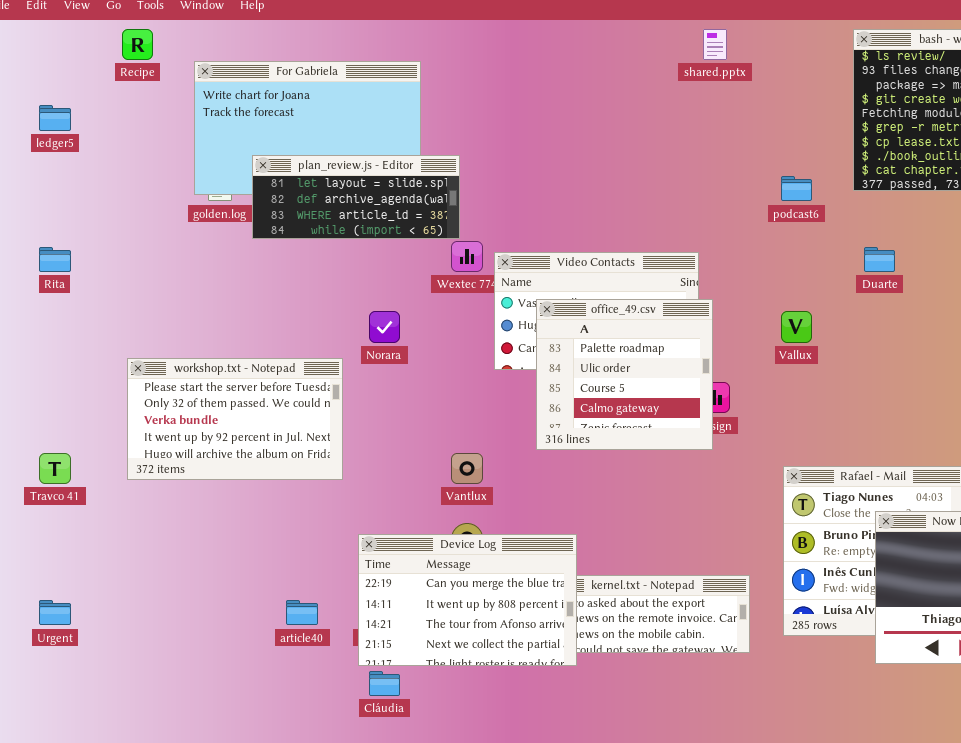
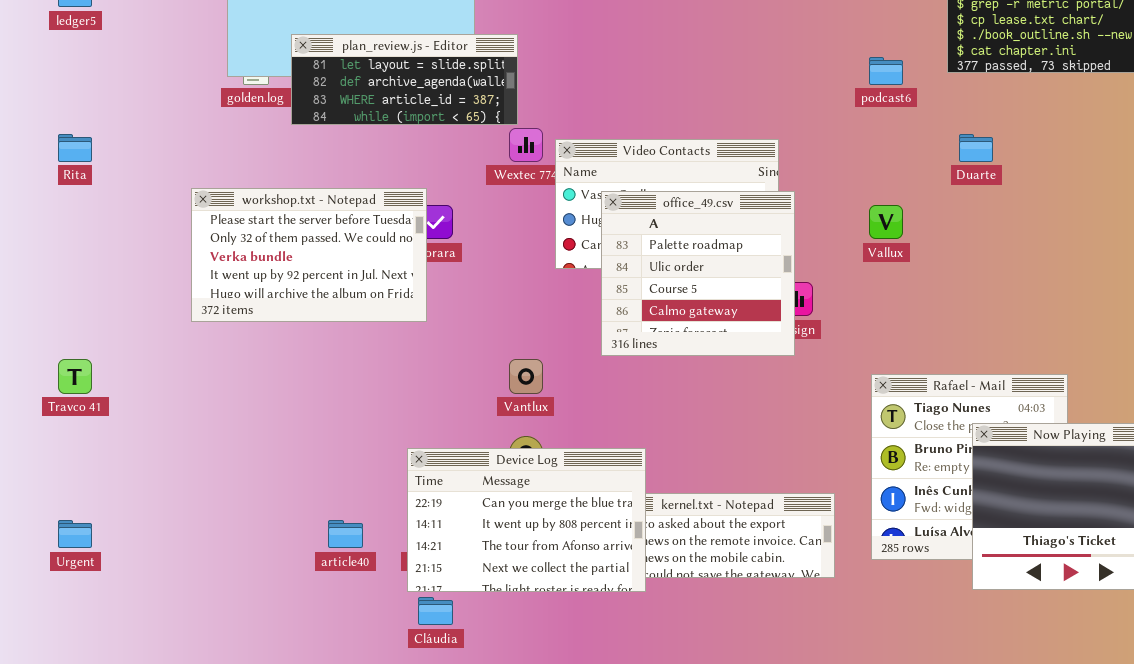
workshop.txt - Notepad: [127,358,343,480] -> [191,188,427,322], moved

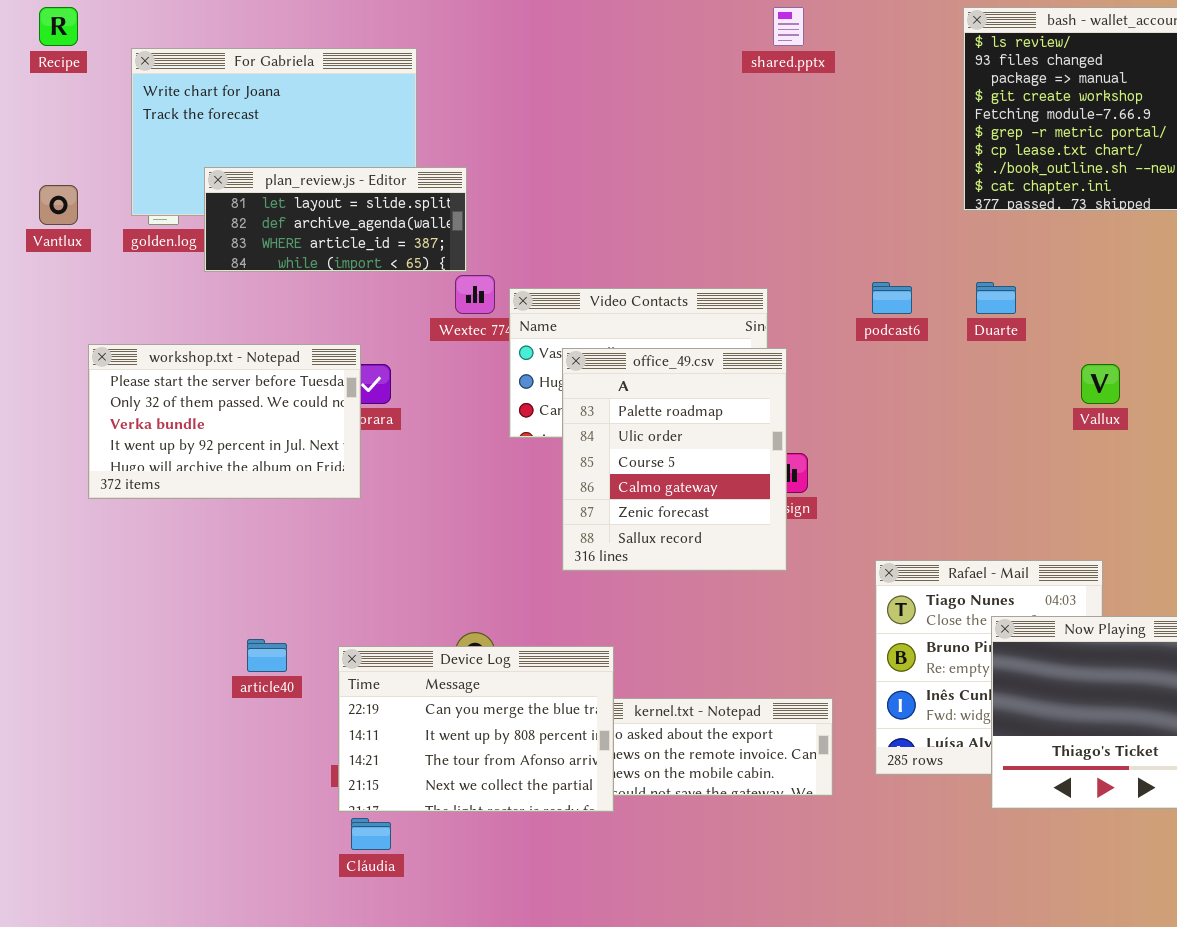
podcast6: [869,57,903,85] -> [872,282,912,314], moved
office_49.csv: [601,191,795,356] -> [562,348,787,571], resized
Vallux: [869,205,903,239] -> [1081,364,1120,404], moved
Vantlux: [509,359,543,394] -> [39,185,78,225], moved
article40: [328,520,363,548] -> [247,639,287,672], moved

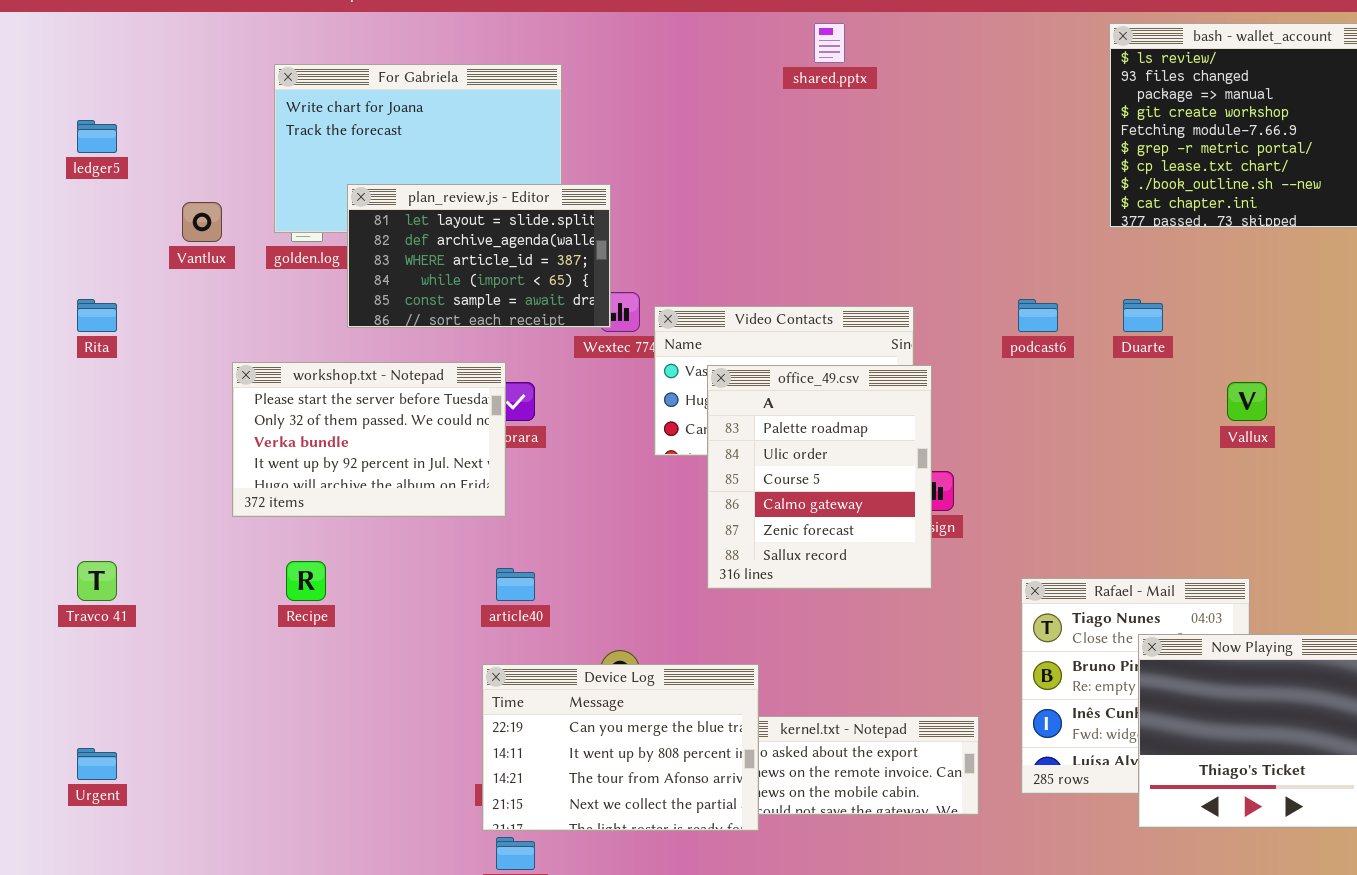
Recipe: [39,7,78,46] -> [286,561,326,601], moved
shared.pptx: [773,7,804,46] -> [814,23,845,63], moved
plan_review.js - Editor: [204,167,467,272] -> [347,184,611,328], resized
article40: [247,639,287,672] -> [496,568,535,601], moved

